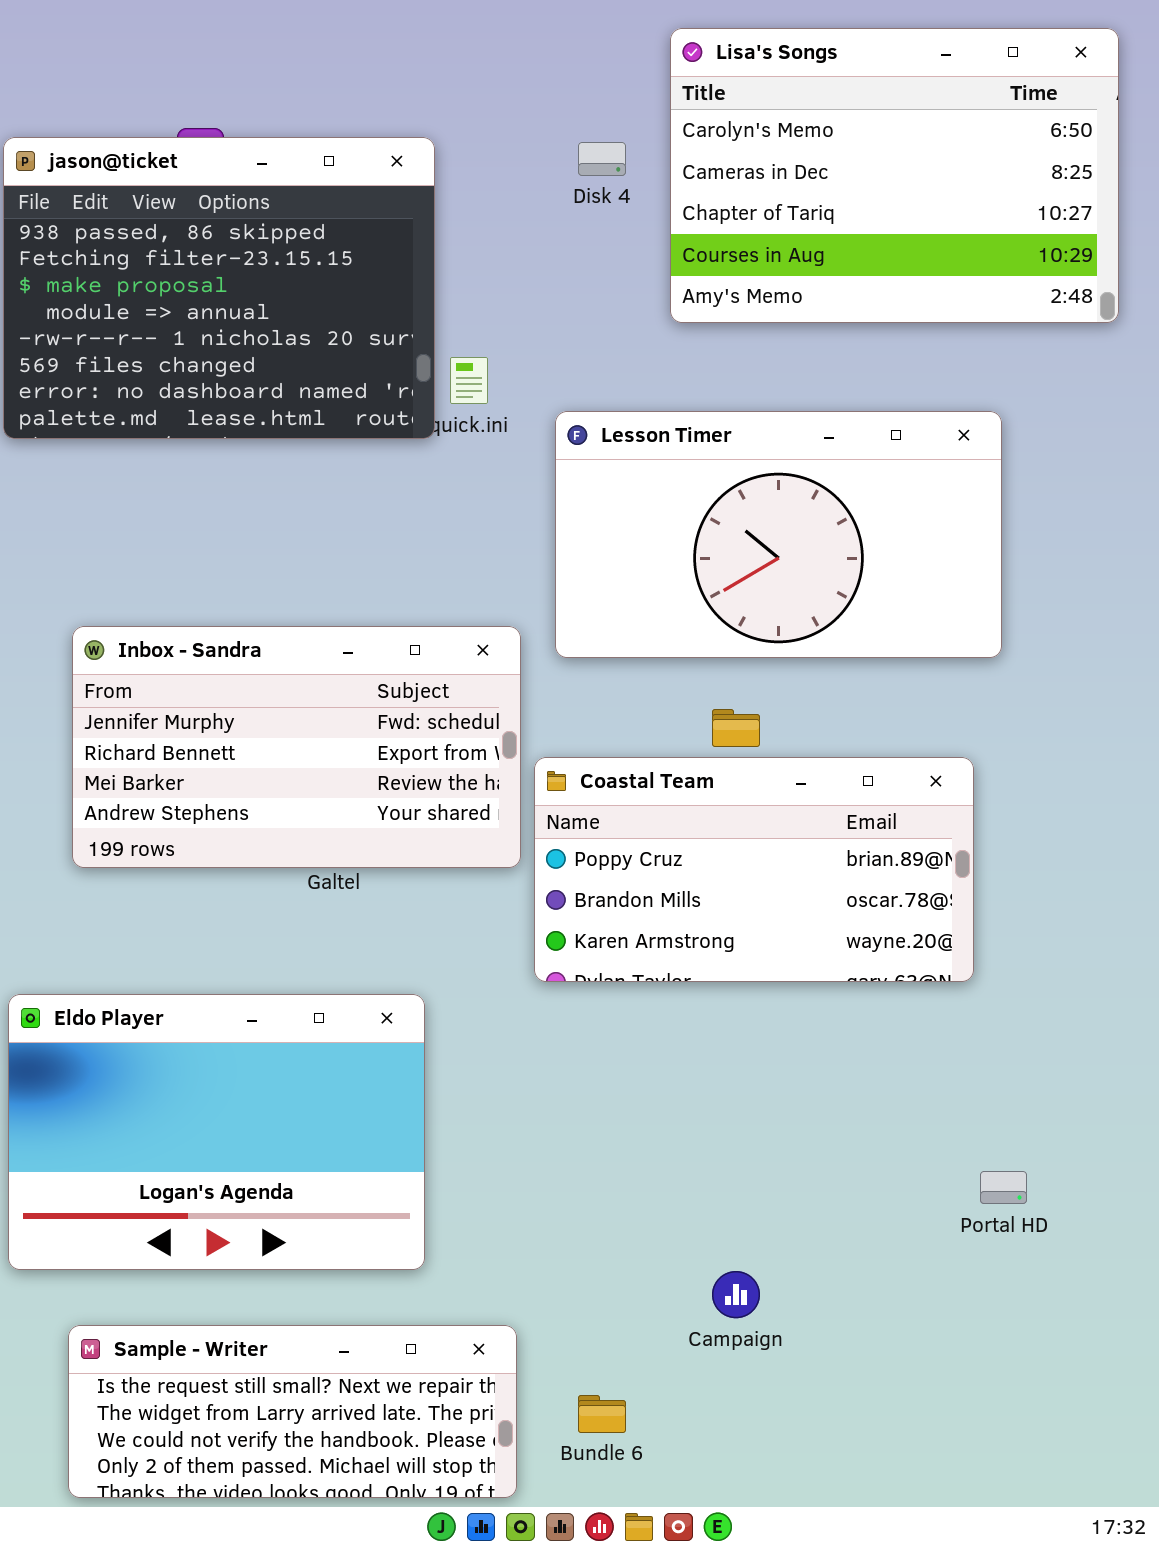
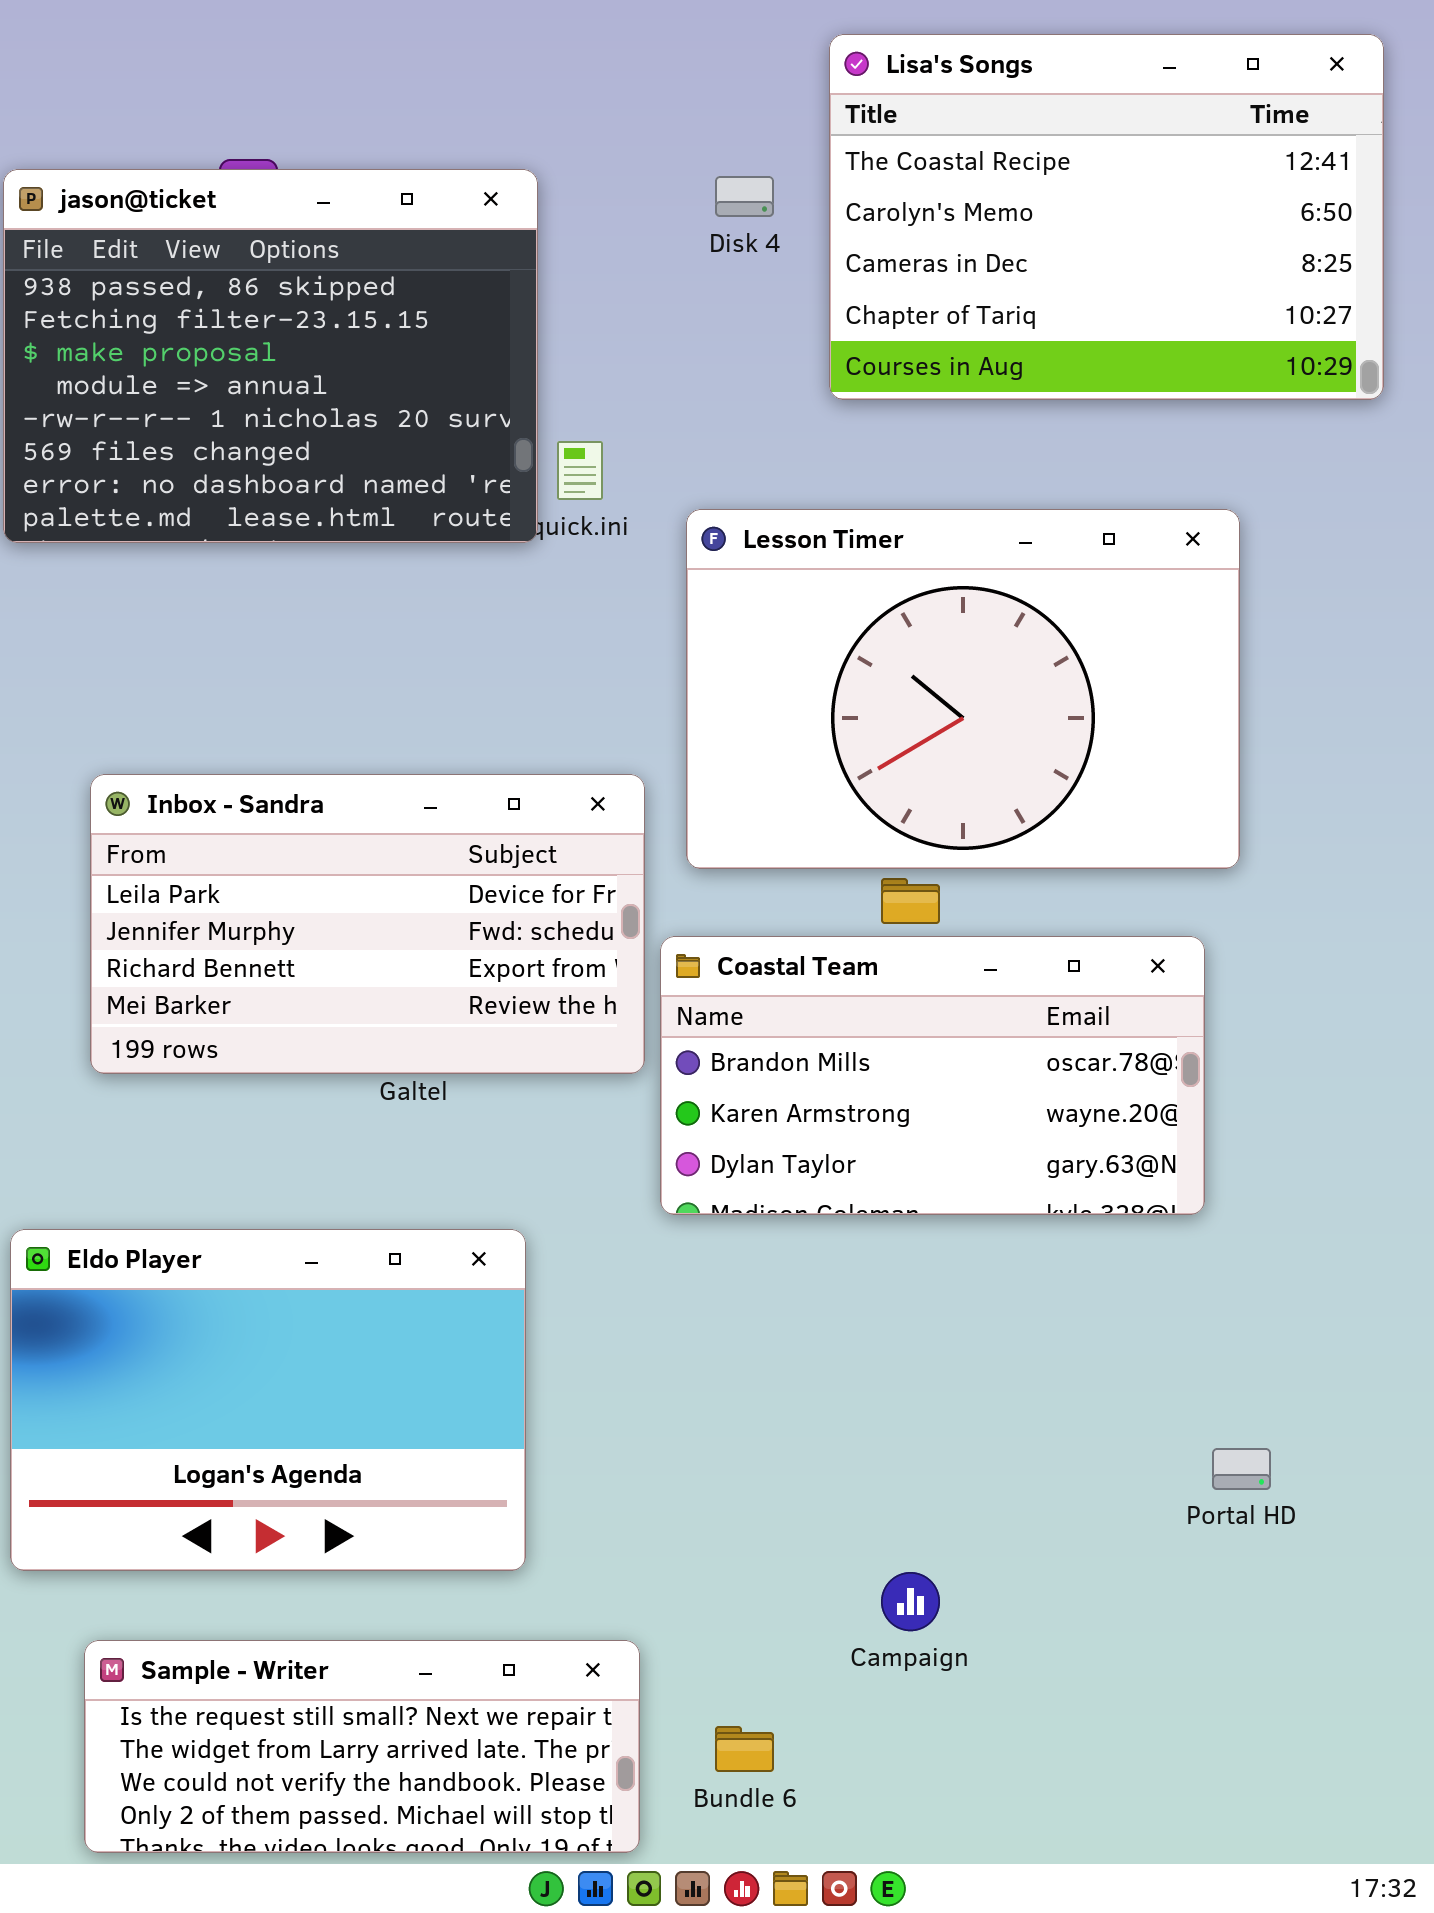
Lisa's Songs: [670,28,1119,323] -> [829,34,1384,400], scrolled up 1 row
Lesson Timer: [555,411,1002,658] -> [686,509,1240,869], resized
Inbox - Sandra: [72,626,521,868] -> [90,774,645,1074], scrolled up 1 row
Coastal Team: [534,757,974,982] -> [660,936,1205,1215], scrolled down 1 row

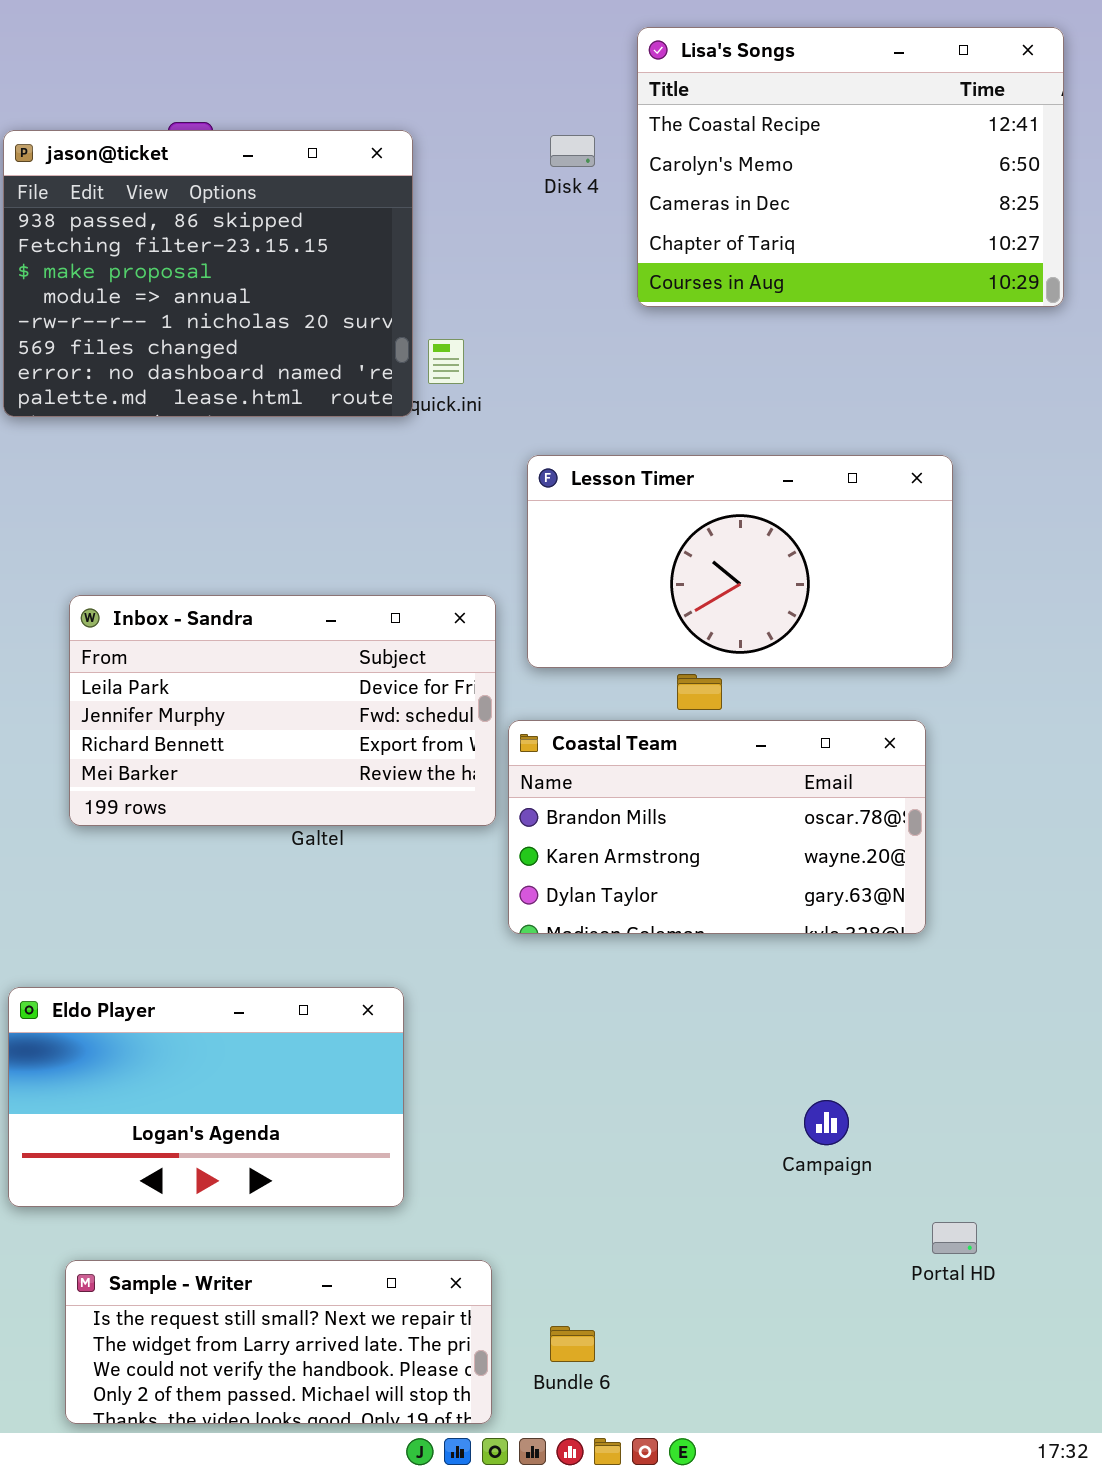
Lesson Timer: [686,509,1240,869] -> [527,455,953,668], resized
Eldo Player: [10,1229,526,1571] -> [8,987,404,1207], resized
Portal HD: [1212,1448,1271,1490] -> [932,1222,977,1254], moved
Campaign: [881,1572,940,1631] -> [804,1100,849,1145], moved

